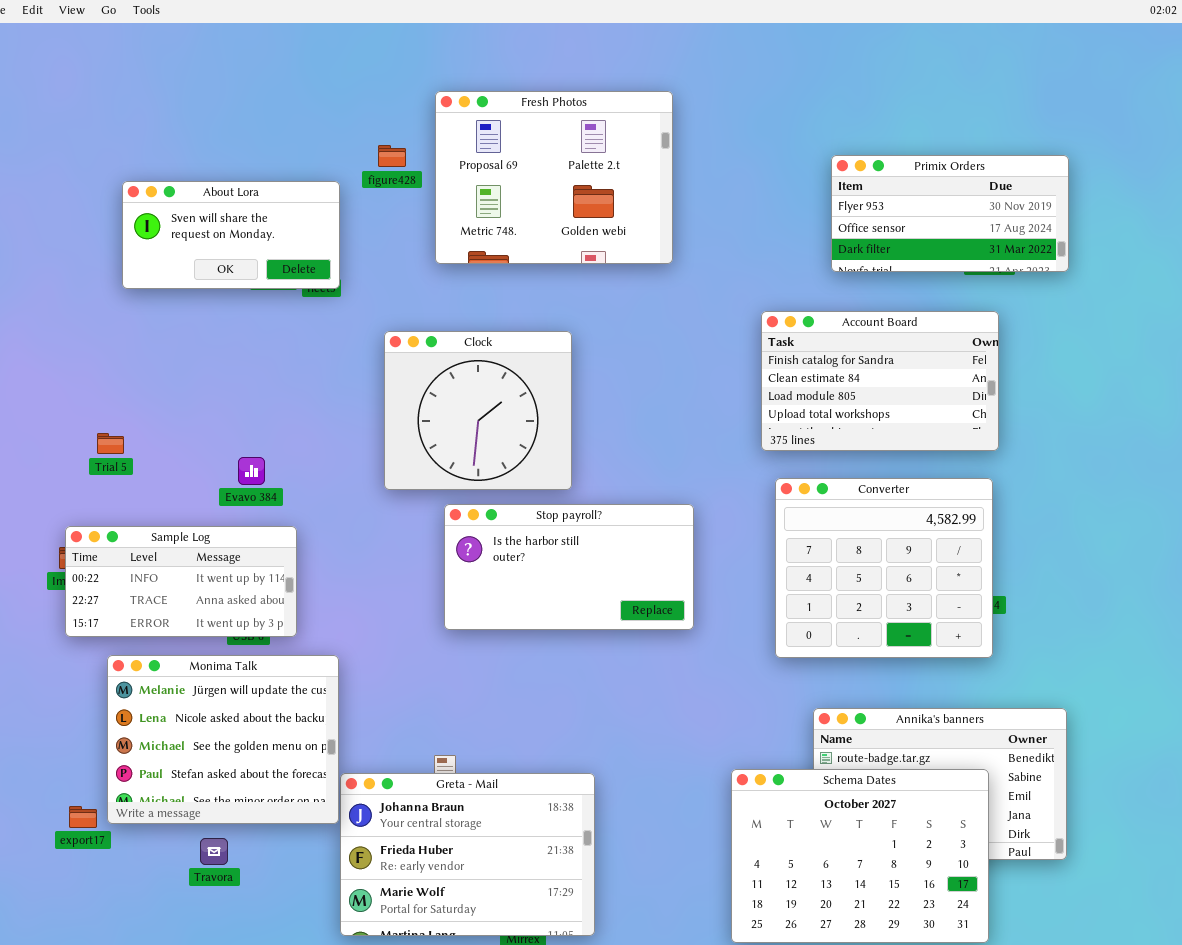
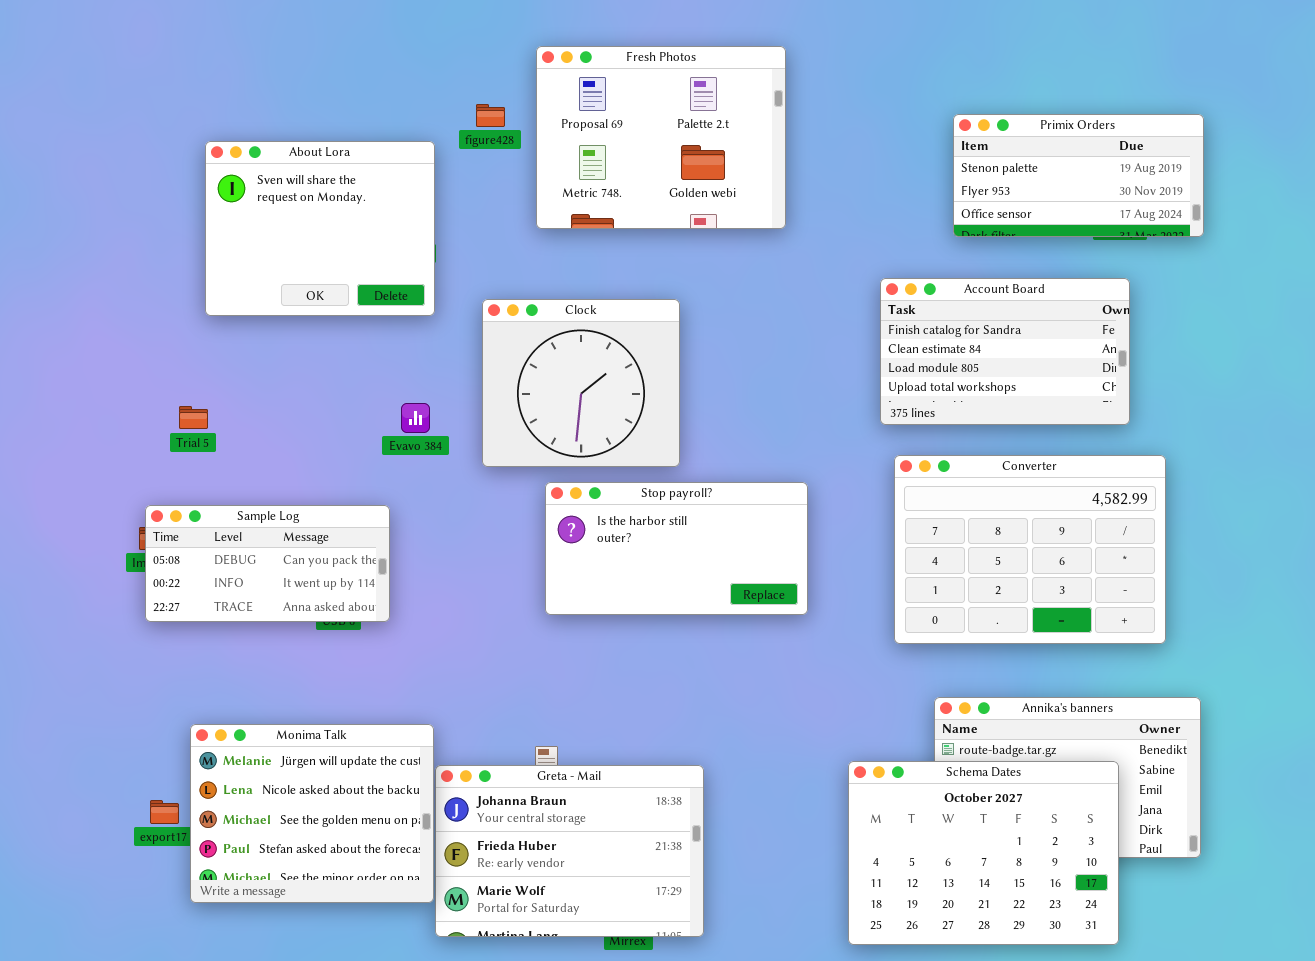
Primix Orders: [831,155,1069,272] -> [953,114,1204,237], scrolled up 1 row
About Lora: [122,181,340,289] -> [205,141,435,316], resized
Evavo 384: [238,457,265,485] -> [401,403,430,433], moved
Converter: [775,478,993,658] -> [894,455,1166,644], resized
Sample Log: [65,526,297,637] -> [145,505,390,622], scrolled up 1 row
Monima Talk: [107,655,339,824] -> [190,724,434,903], moved

